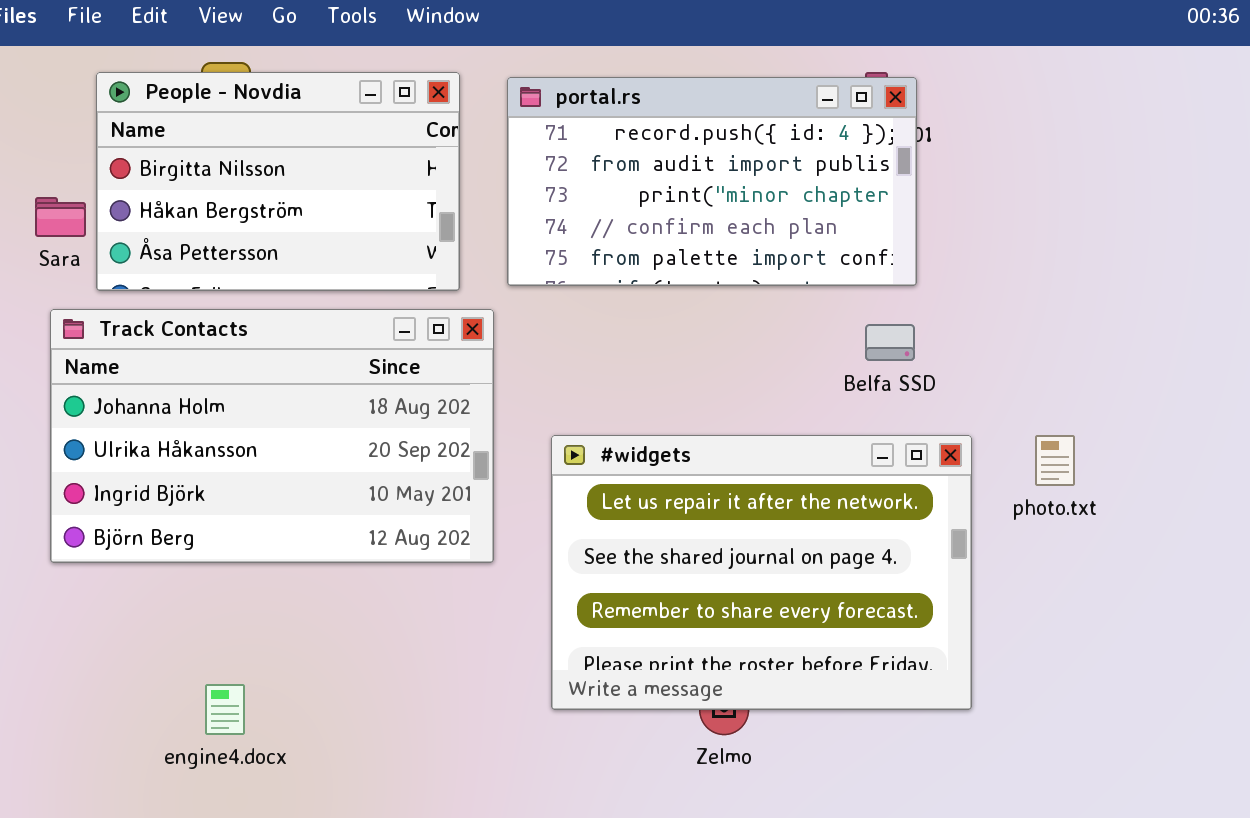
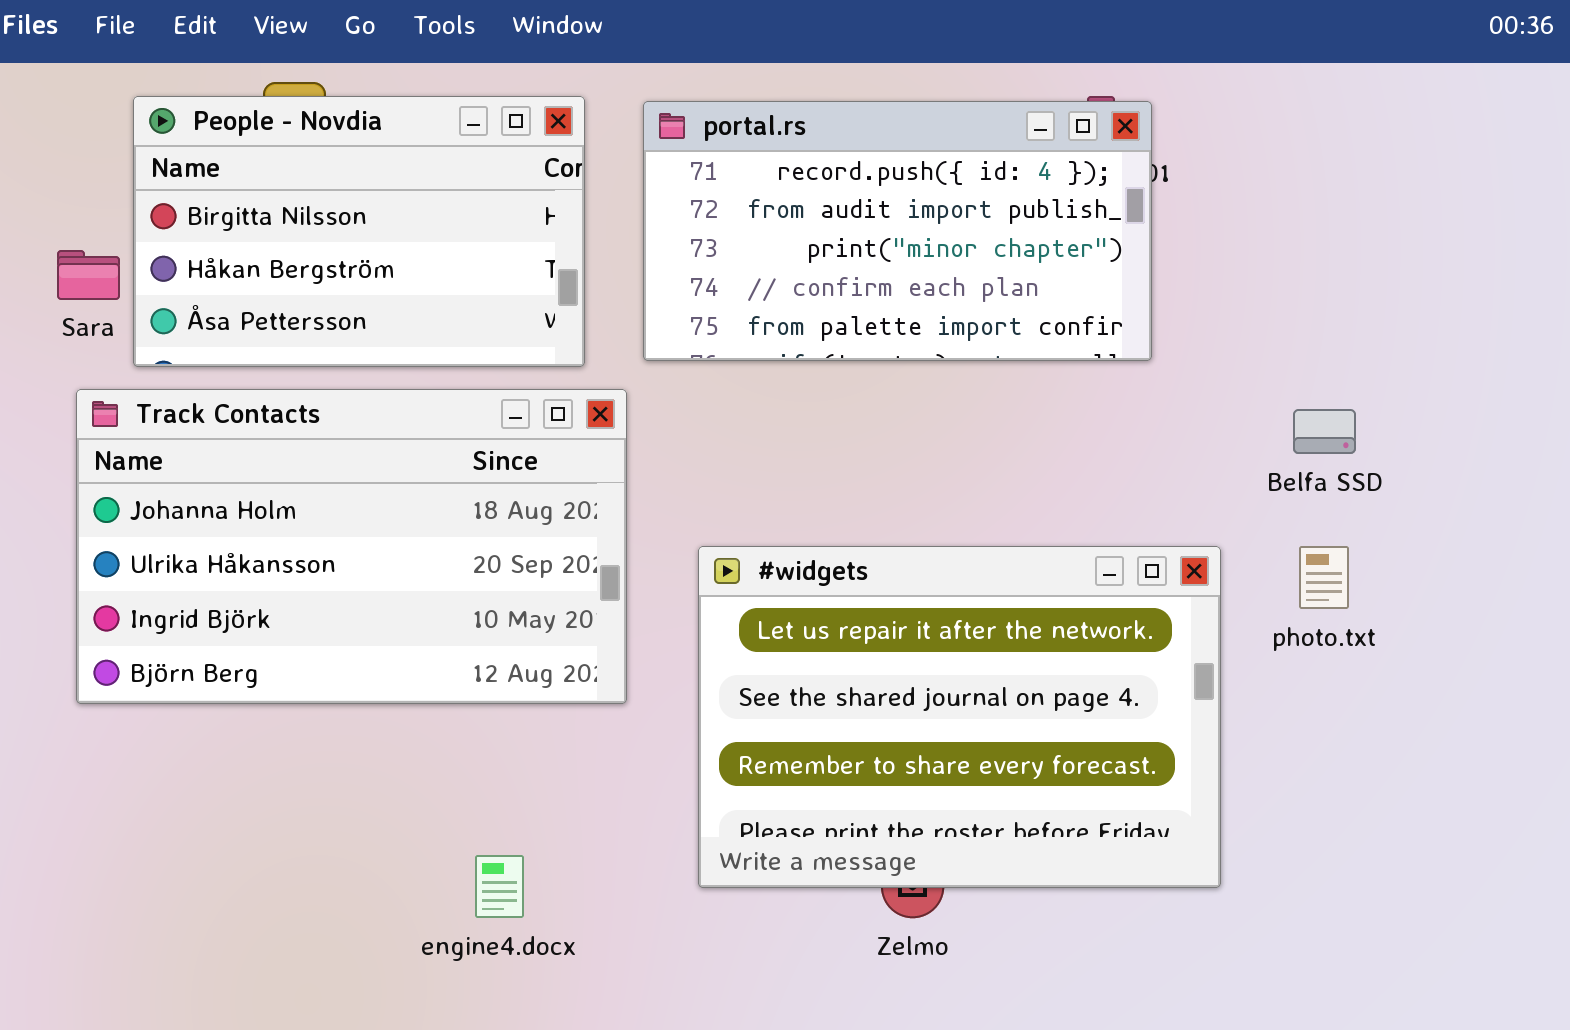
Belfa SSD: [865,324,915,361] -> [1293,409,1356,454], moved
engine4.docx: [205,684,245,735] -> [475,855,524,918], moved

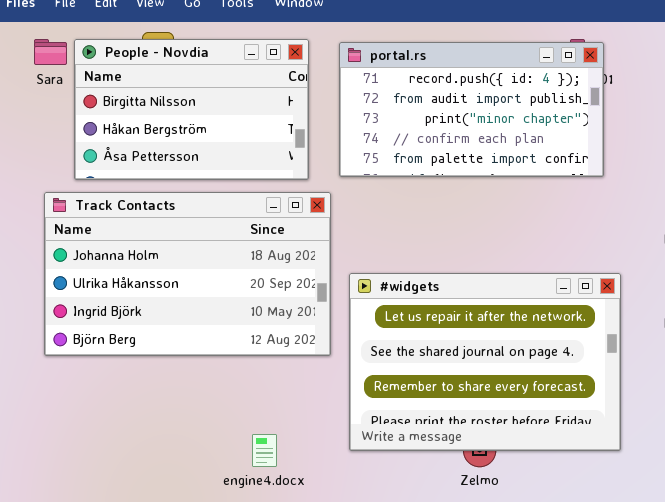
Sara: [57,250,120,300] -> [34,39,67,65], moved
#widgets: [698,546,1221,888] -> [349,273,621,451], moved

